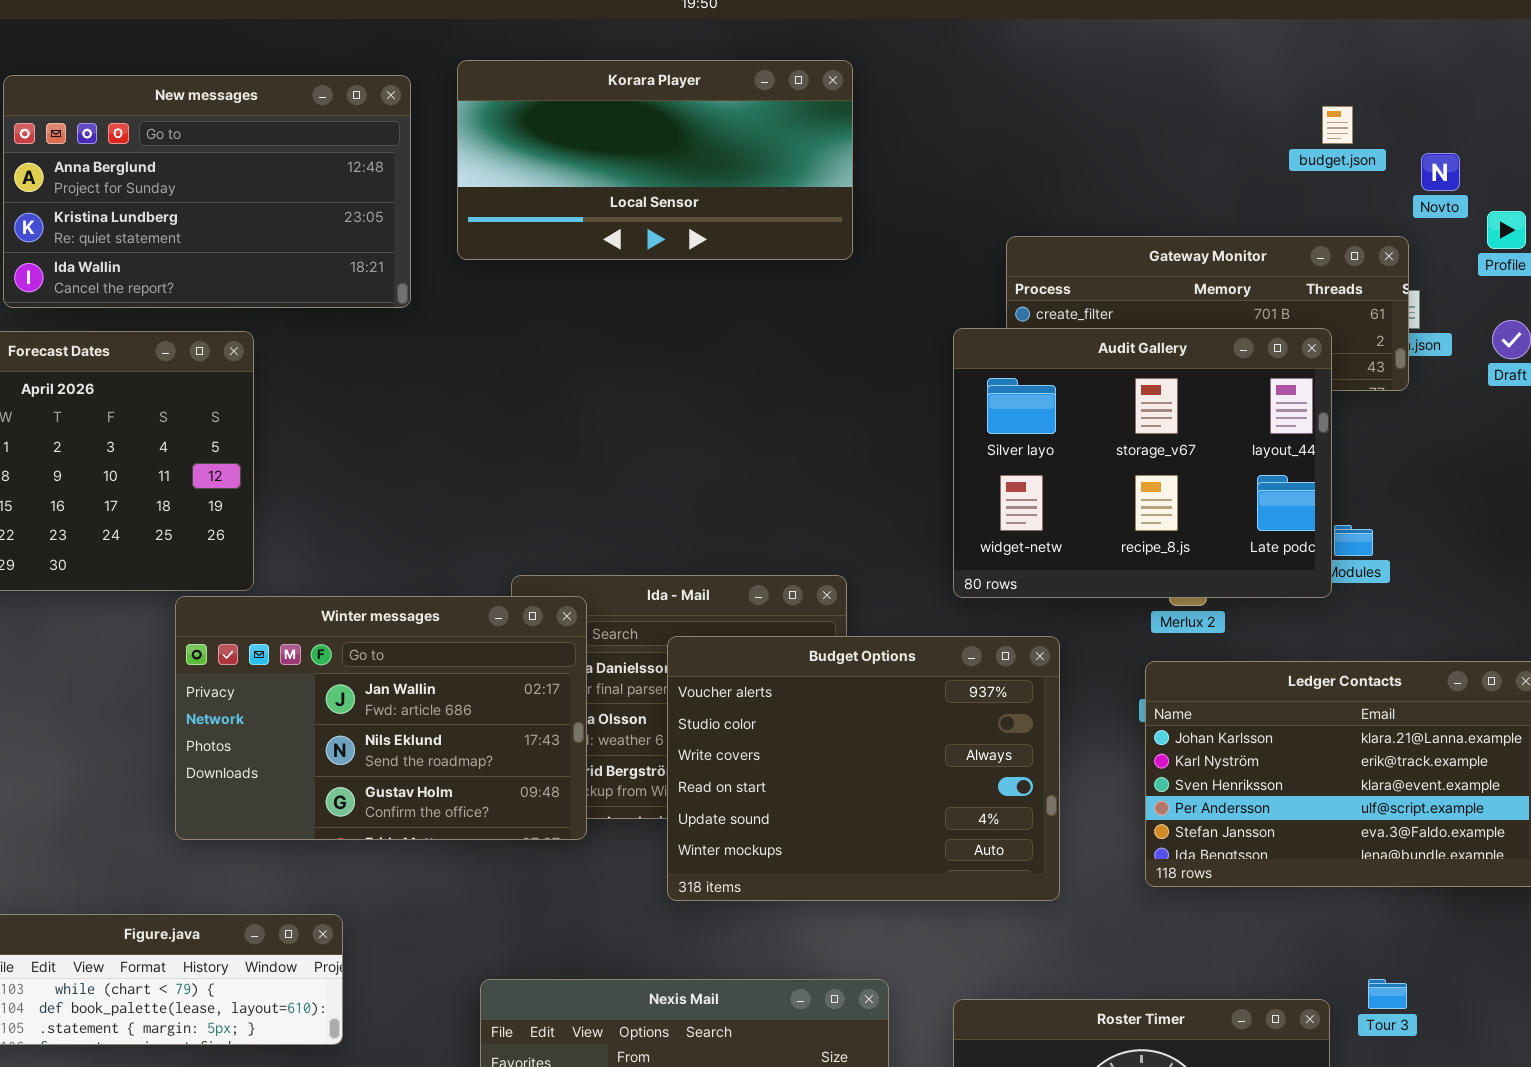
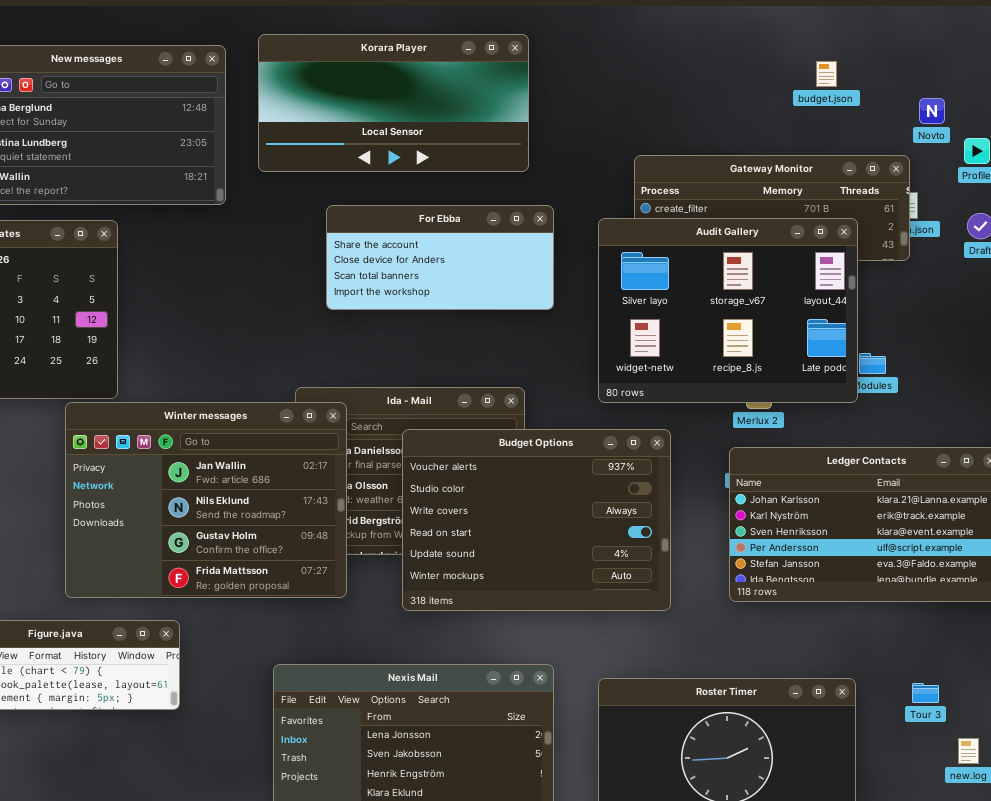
budget.json: [1322,106,1353,144] -> [816,61,837,87], moved
For Ebba: none -> [326,205,554,310], opened
Winter messages: [175,596,587,840] -> [65,402,347,598], resized
Tour 3: [1368,979,1407,1009] -> [912,683,939,703], moved

